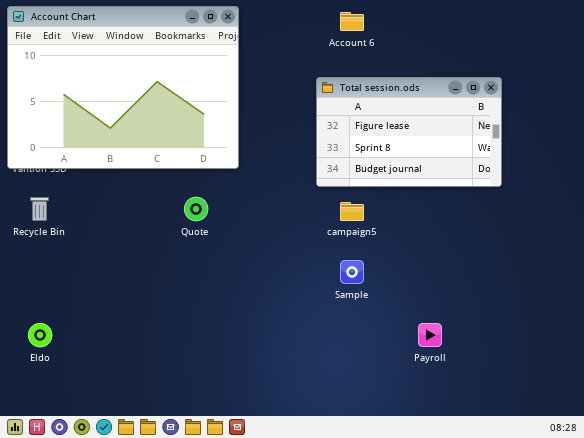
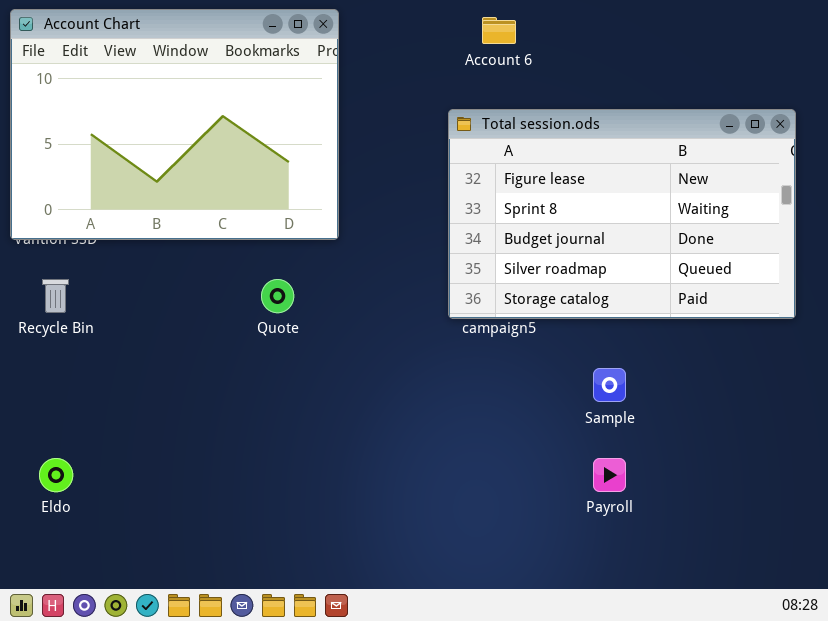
Total session.ods: [316,77,502,187] -> [448,109,796,319], resized
Sample: [340,260,364,284] -> [593,368,626,402], moved

